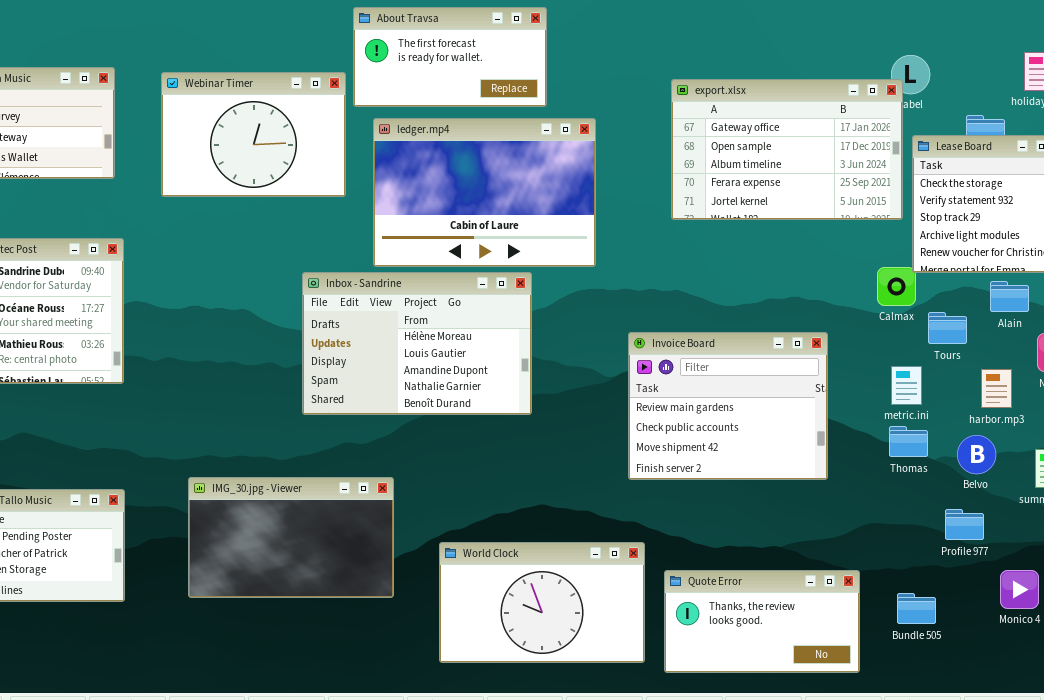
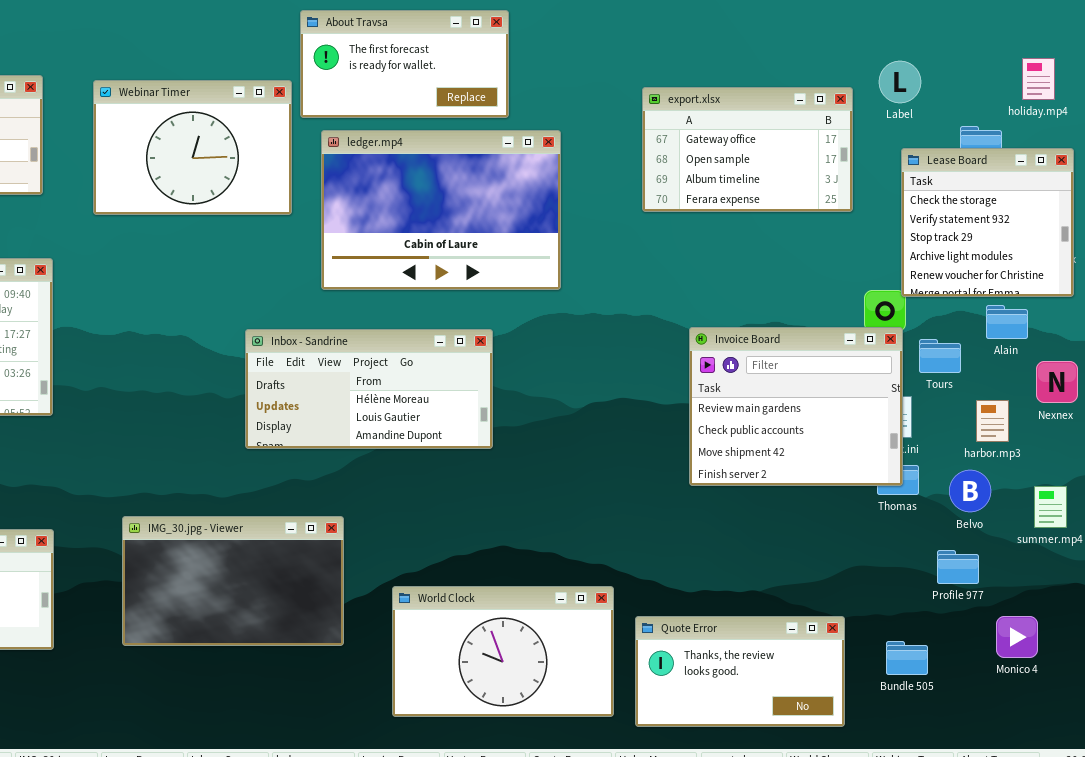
export.xlsx: [671,79,903,220] -> [642,87,853,212], resized
Inbox - Sandrine: [302,272,532,415] -> [245,329,493,449], resized
Invoice Board: [628,332,828,480] -> [689,327,903,486], moved

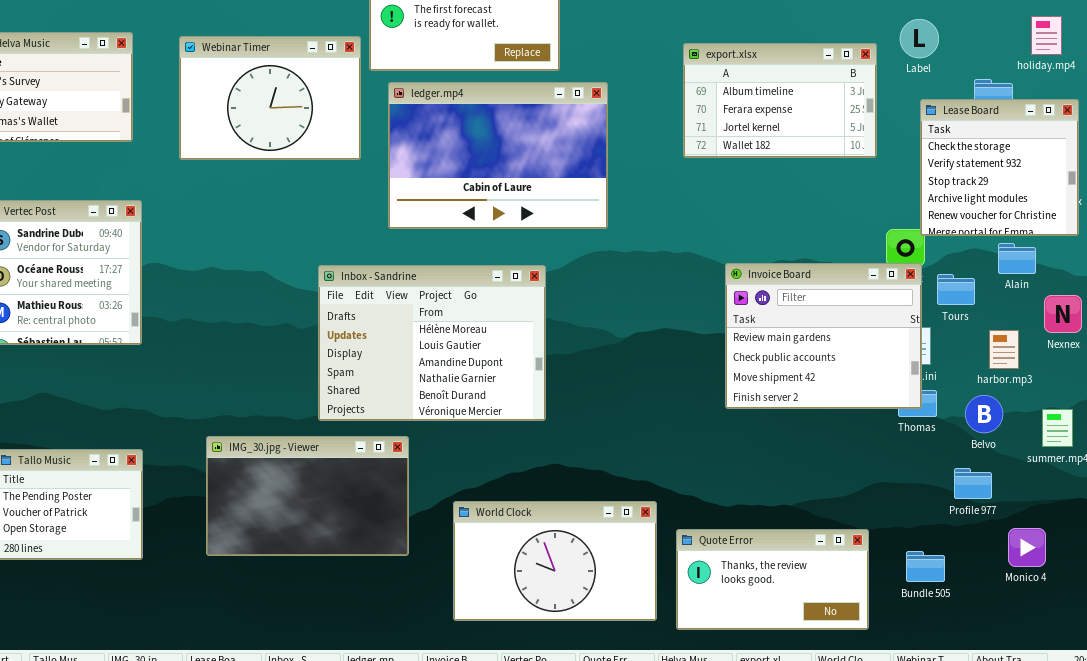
export.xlsx: [642,87,853,212] -> [683,43,877,158], scrolled down 2 rows
Inbox - Sandrine: [245,329,493,449] -> [318,265,546,421], resized

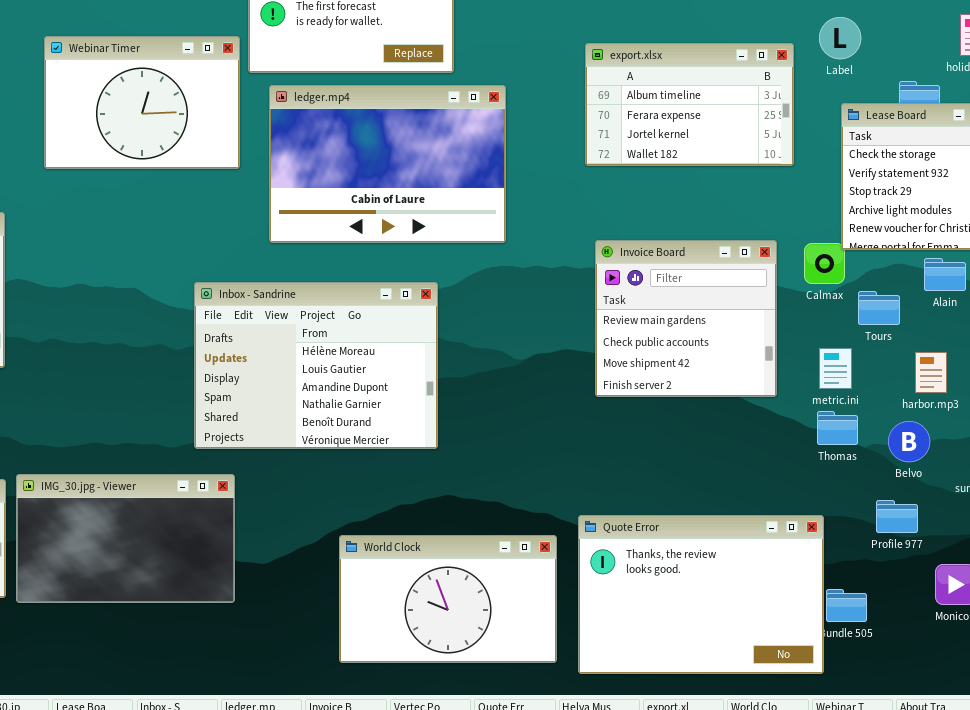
Invoice Board: [725,263,922,409] -> [595,240,777,397], moved, resized
IMG_30.jpg - Viewer: [206,436,409,556] -> [16,474,235,603], moved
Quote Error: [676,529,869,630] -> [578,515,824,674], resized

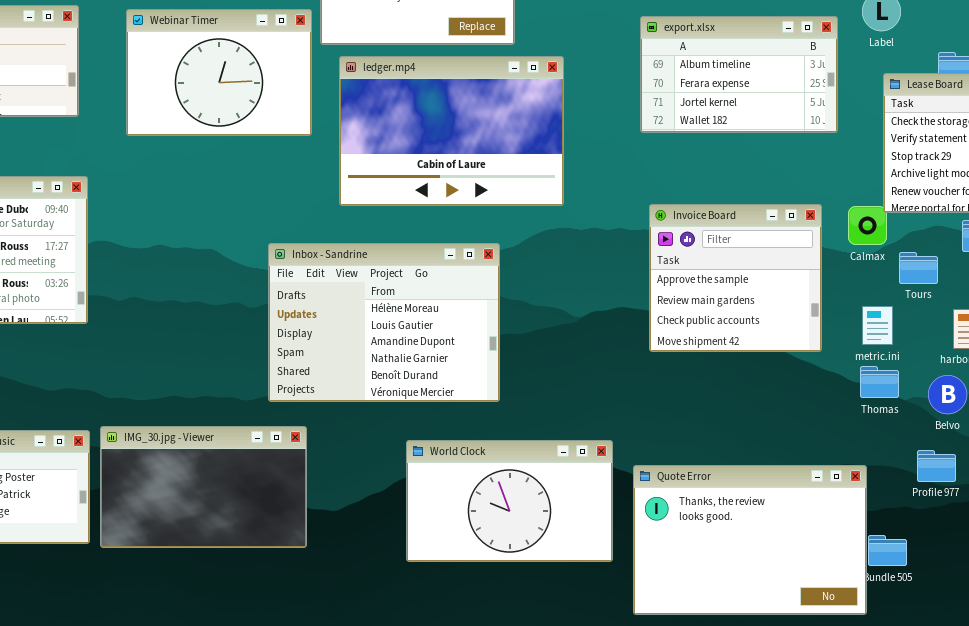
Invoice Board: [595,240,777,397] -> [649,204,822,352], scrolled up 1 row
World Clock: [339,535,557,663] -> [406,440,613,562], moved

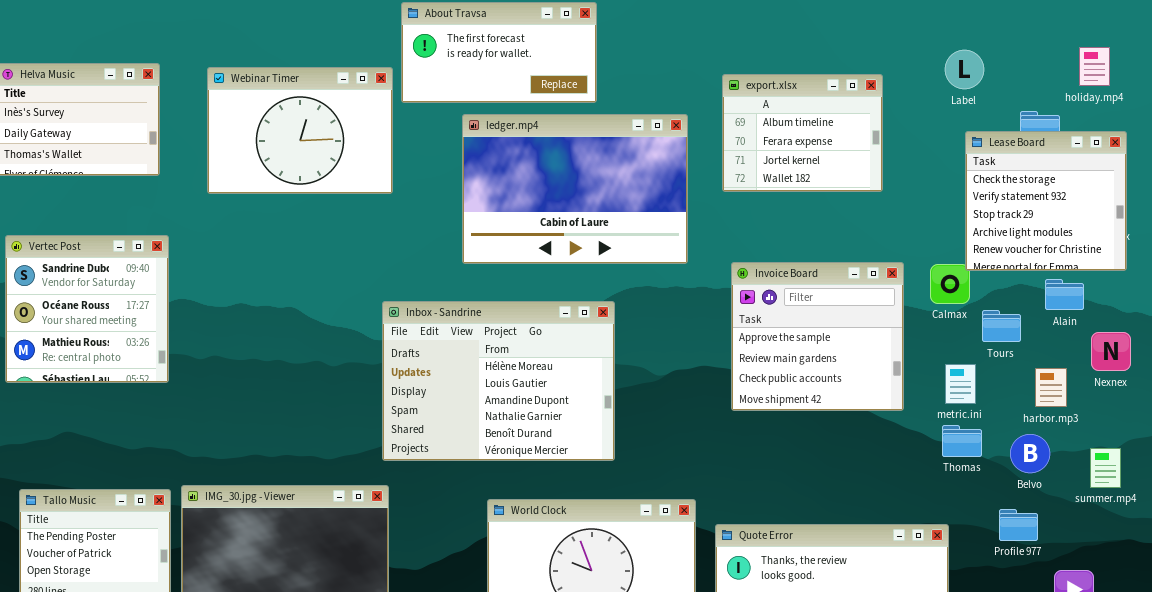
export.xlsx: [640,16,838,133] -> [722,74,883,192], resized
ledger.mp4: [339,56,564,206] -> [462,114,688,264], moved
Inbox - Sandrine: [268,243,500,402] -> [382,301,615,461], moved

